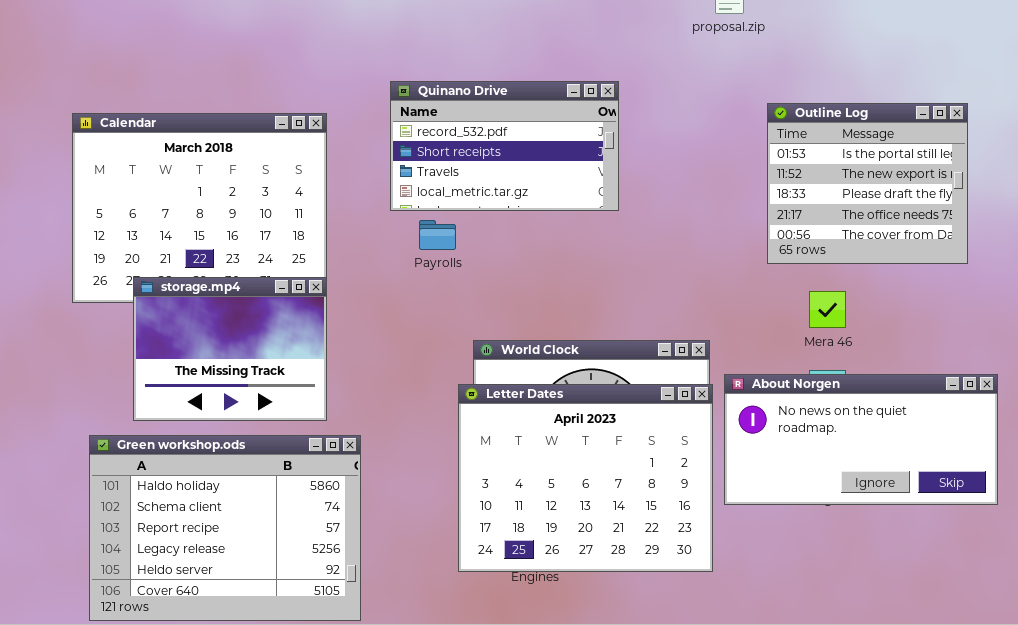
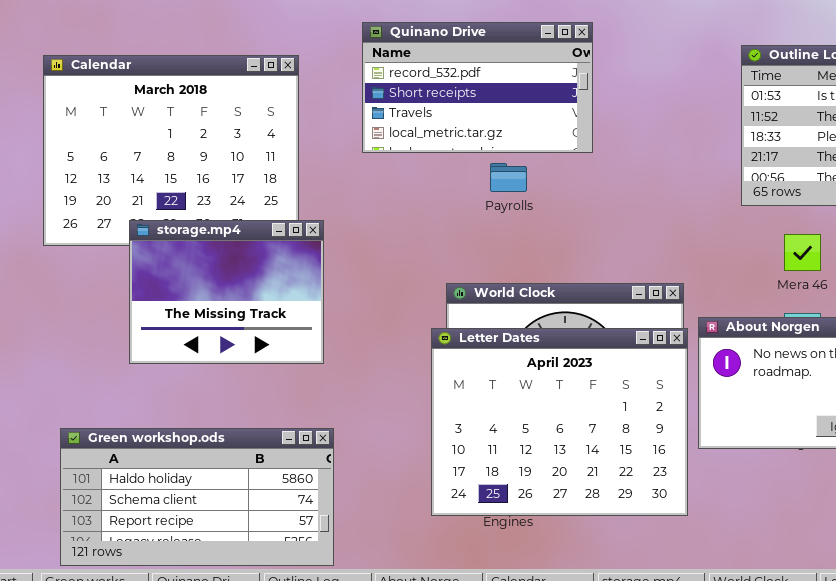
Payrolls: [419,220,456,250] -> [490,163,527,192], moved
storage.mp4: [133,277,327,421] -> [129,220,324,364], moved
Green workshop.ods: [89,435,361,621] -> [60,428,334,566], resized

